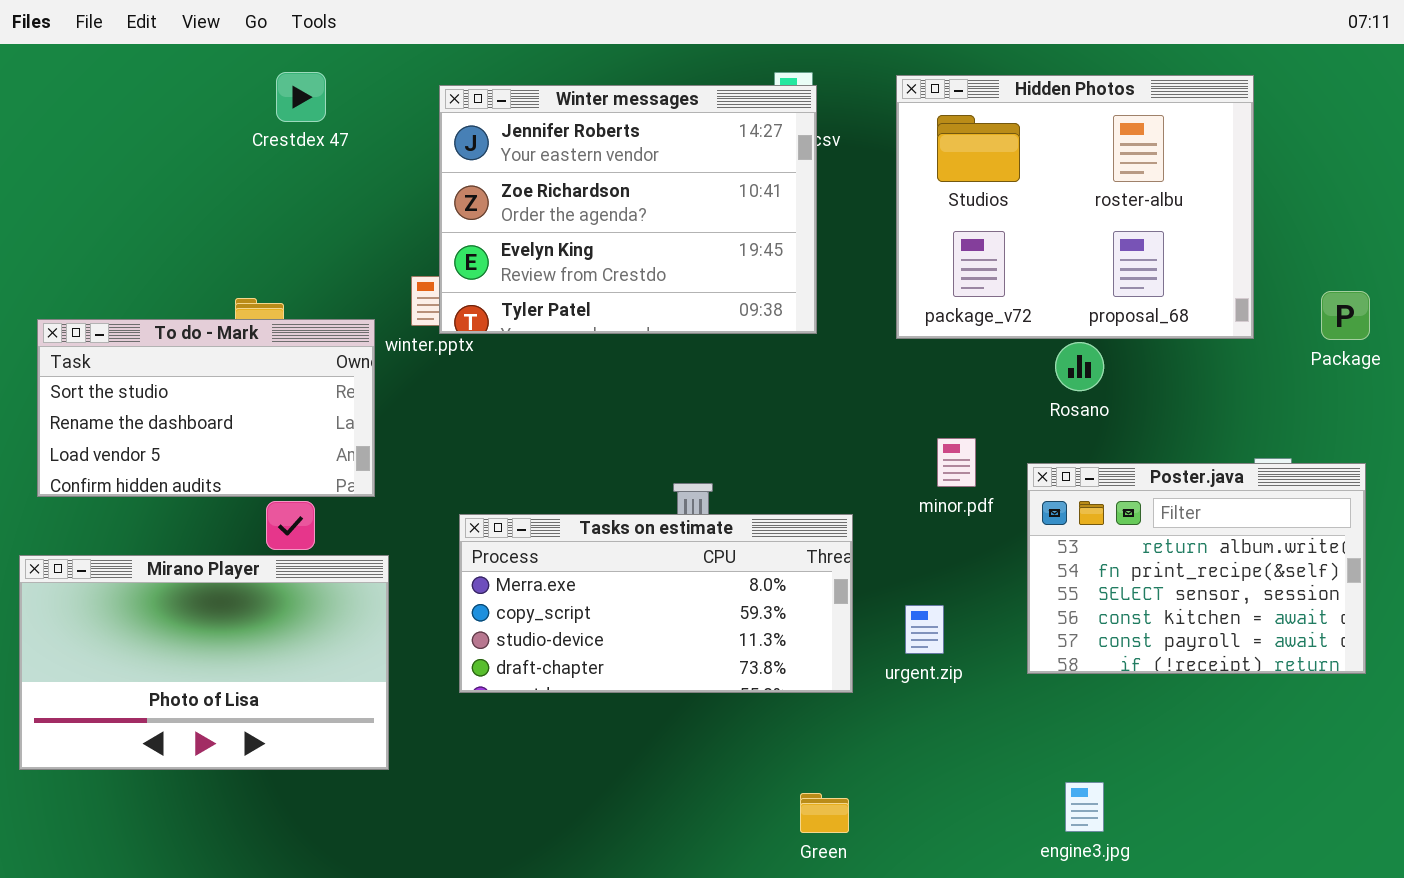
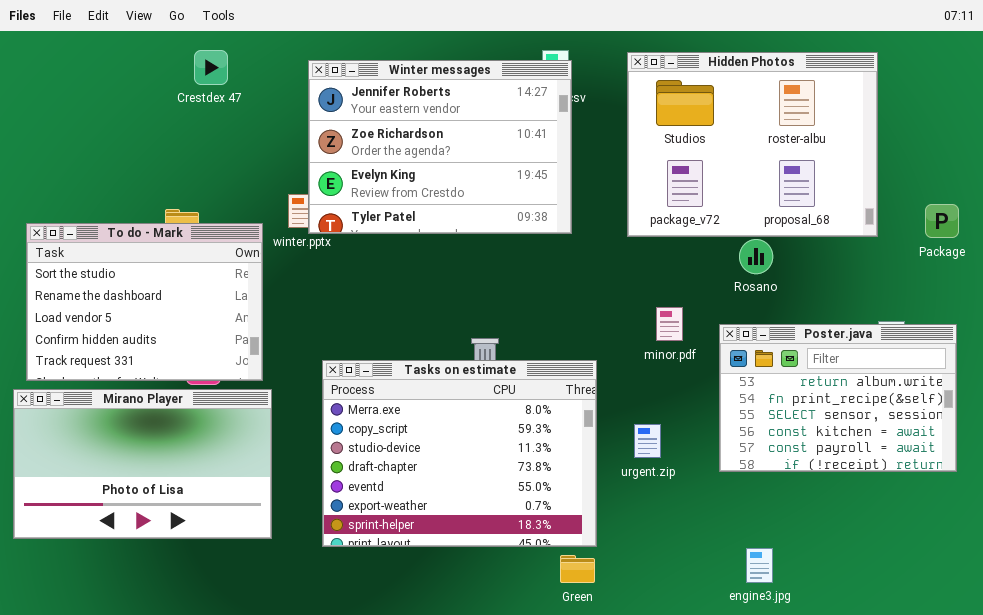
To do - Mark: [37,319,375,497] -> [26,223,263,381], resized
Tasks on estimate: [459,514,853,693] -> [322,360,597,547], resized

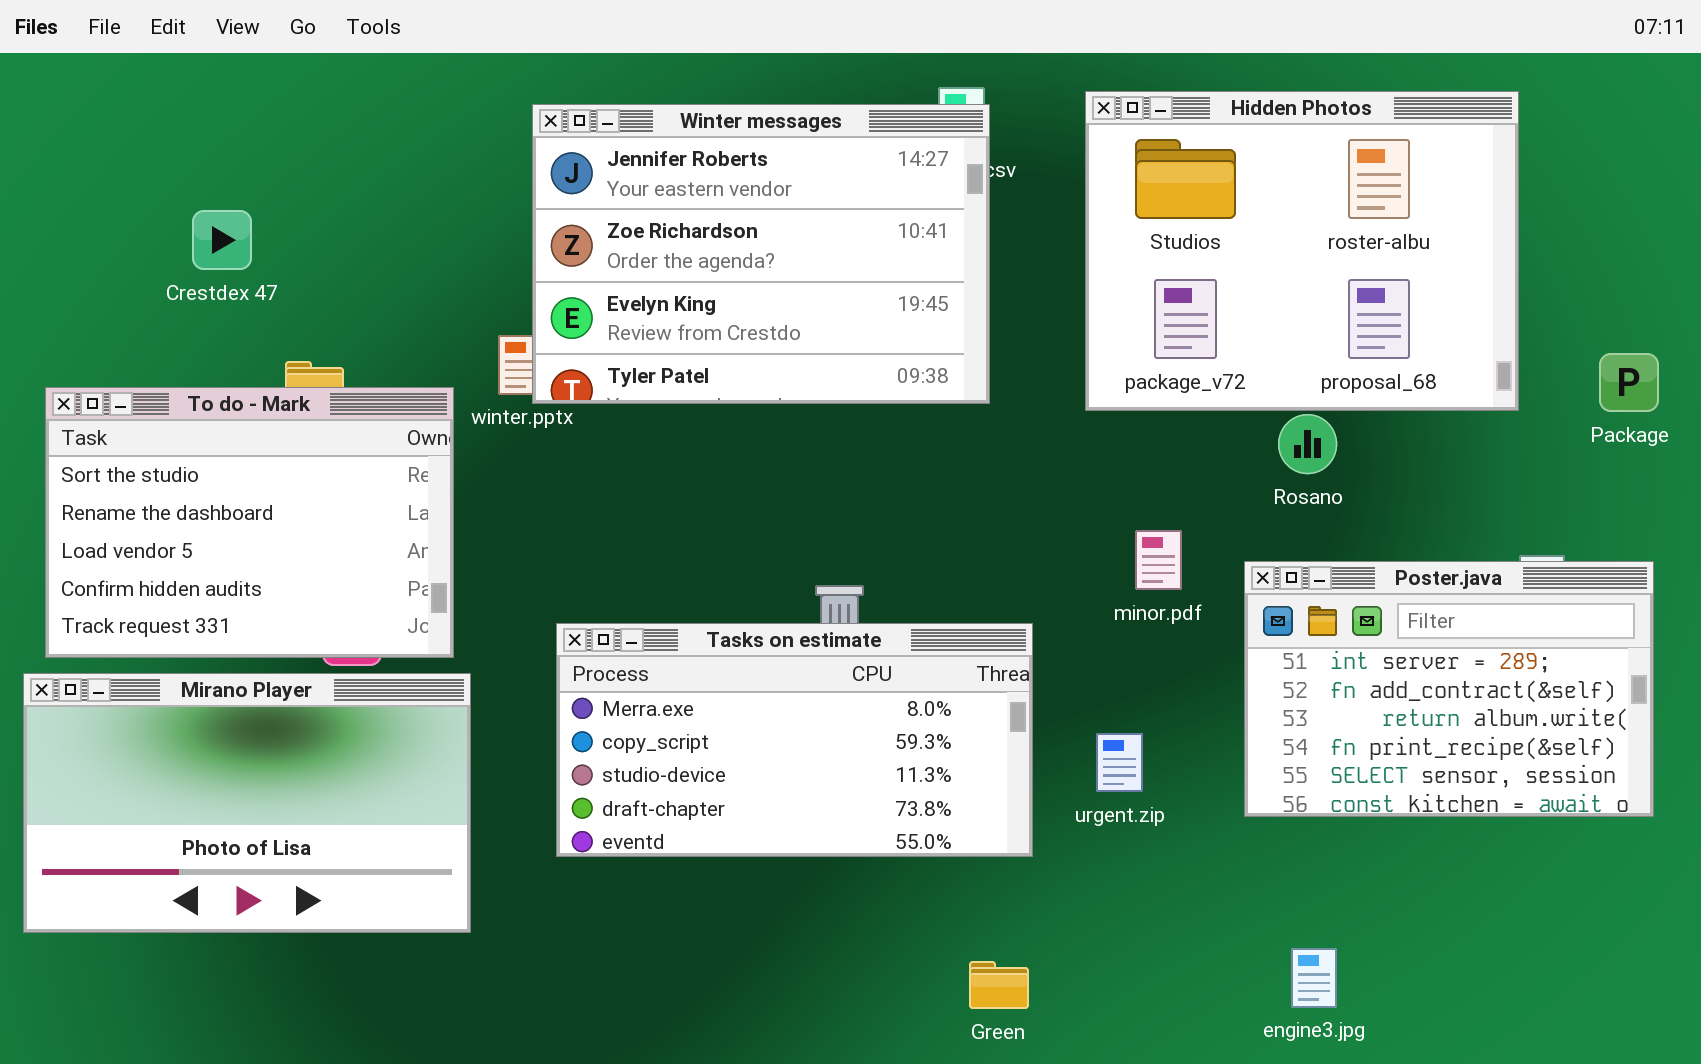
Crestdex 47: [194,50,228,85] -> [192,210,252,270], moved
Poster.java: [719,324,957,472] -> [1244,561,1654,817], scrolled up 2 rows
Tasks on estimate: [322,360,597,547] -> [556,623,1033,857], resized

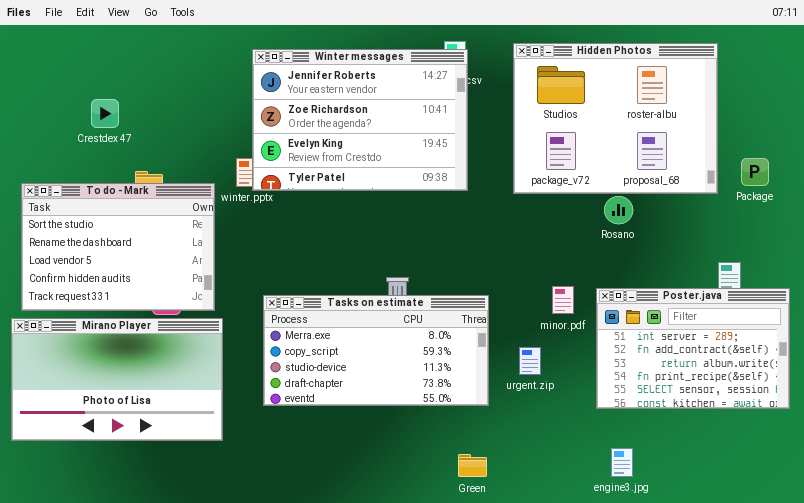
Package: [1599,353,1659,412] -> [741,158,769,186], moved
minor.pdf: [1135,530,1182,590] -> [552,286,574,314], moved
Poster.java: [1244,561,1654,817] -> [596,288,790,409], moved

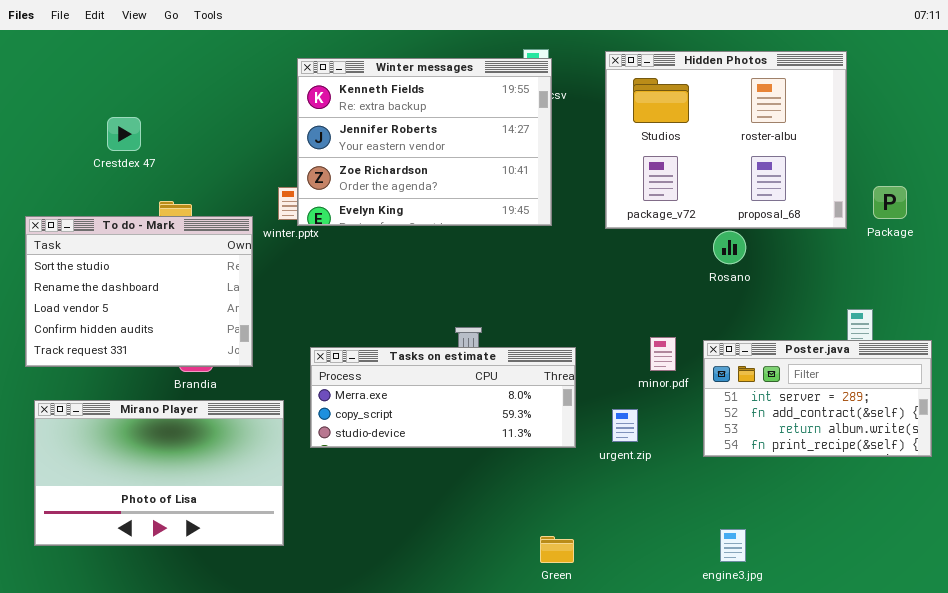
Winter messages: [252,49,468,191] -> [297,58,552,226], scrolled up 1 row
Poster.java: [596,288,790,409] -> [703,340,932,457], resized
Tasks on estimate: [263,295,489,406] -> [310,347,576,448], resized
Mirano Player: [11,318,223,441] -> [34,400,284,546], moved

